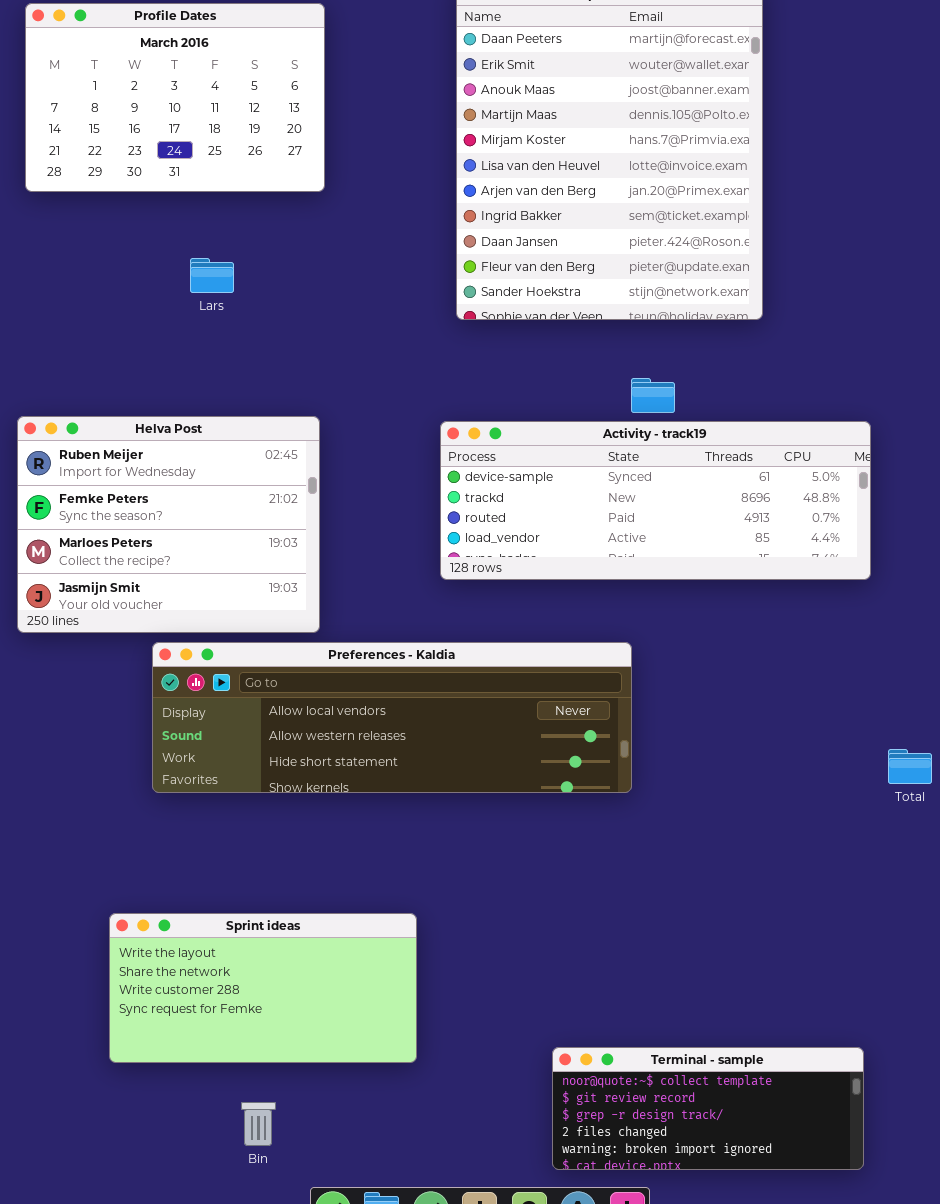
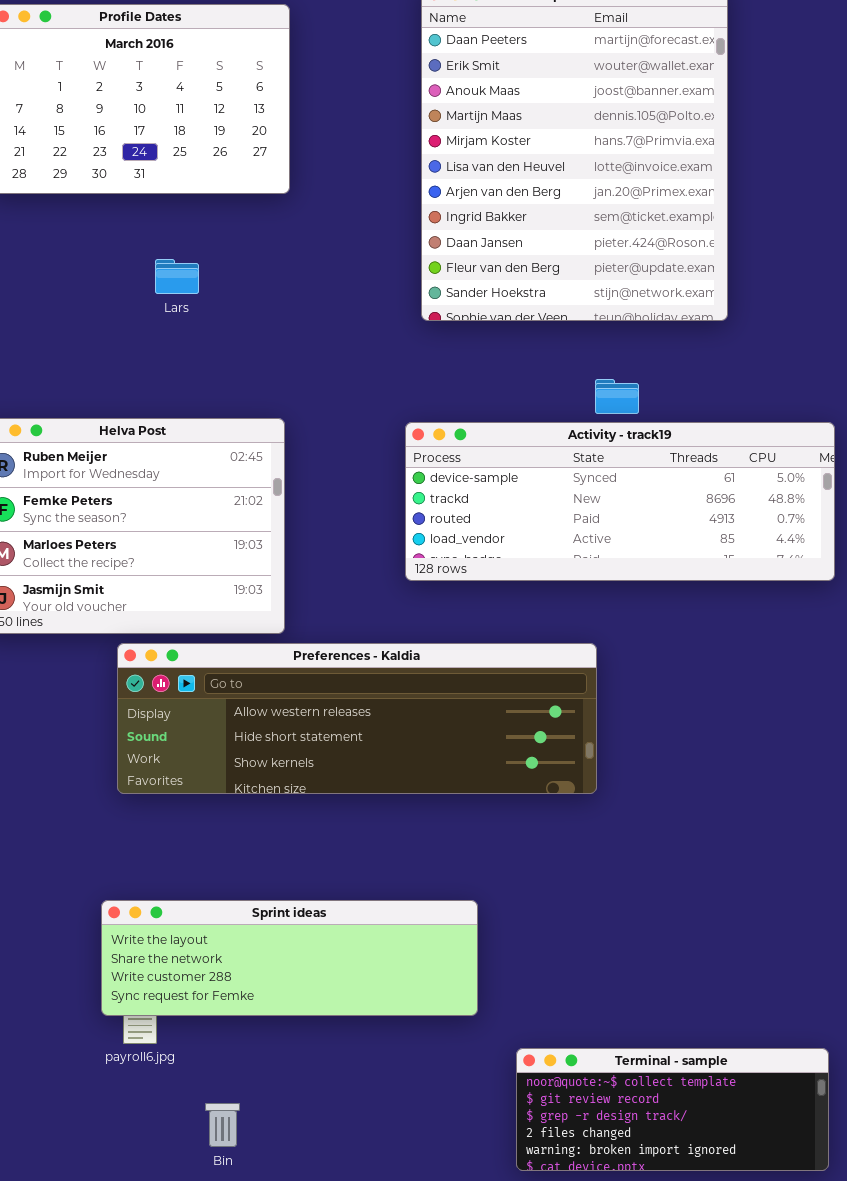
Preferences - Kaldia: [152,642,632,793] -> [117,643,597,794], scrolled down 1 row
Sprint ideas: [109,913,417,1063] -> [101,900,478,1016], moved, resized

